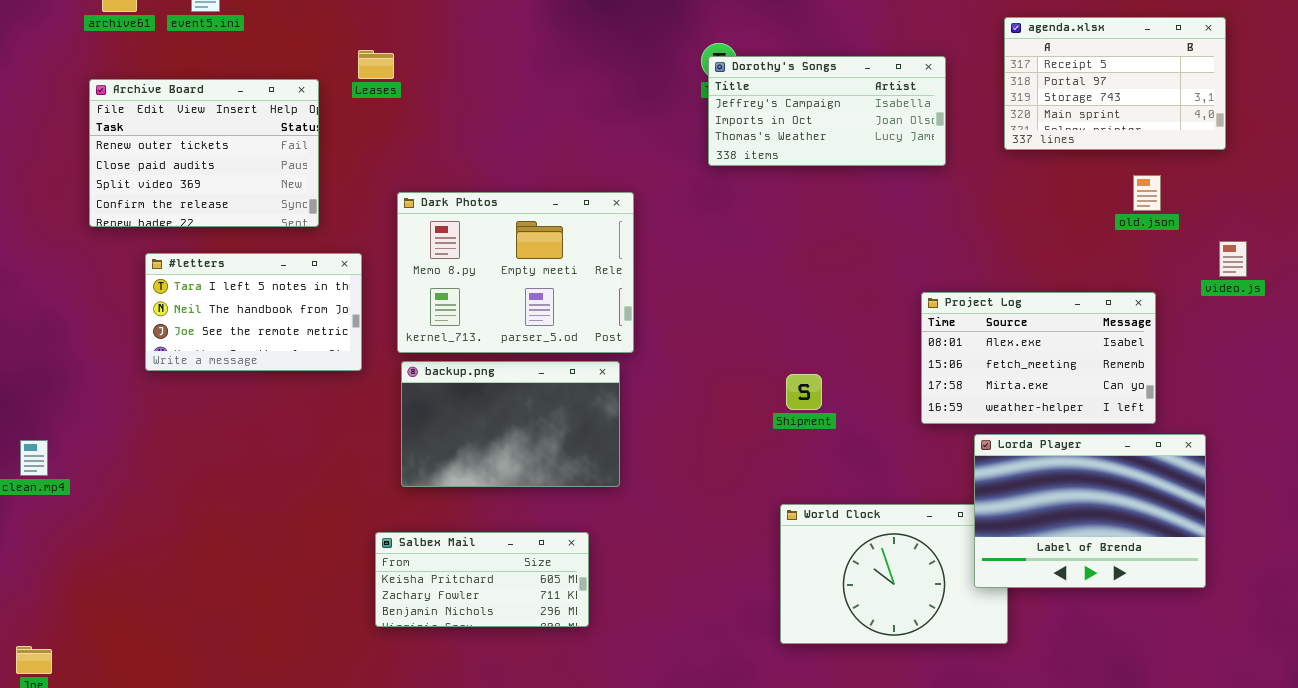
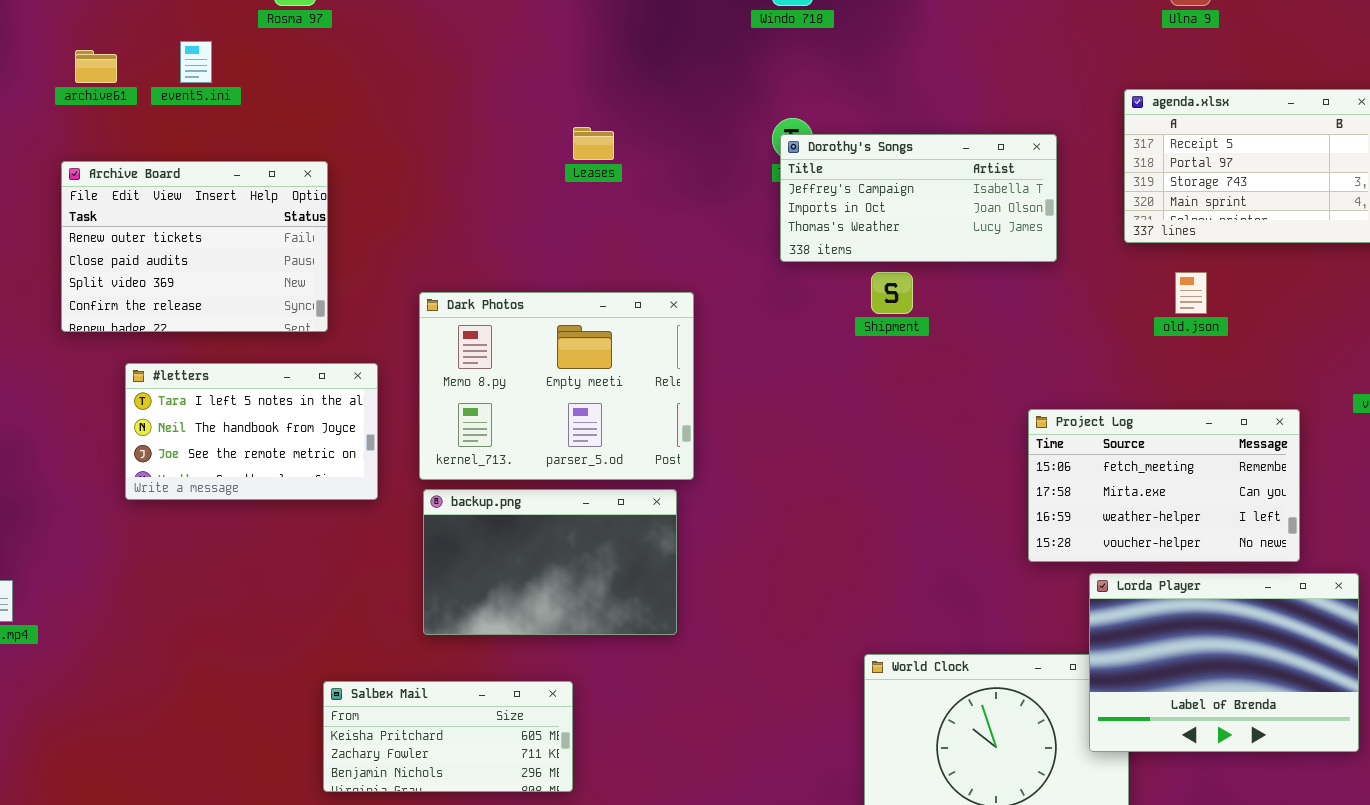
Leases: [358,50,394,79] -> [573,127,614,160], moved
old.json: [1133,175,1161,211] -> [1175,272,1207,314], moved
Project Log: [921,292,1156,424] -> [1028,409,1300,562], scrolled down 1 row
Shipment: [786,374,822,410] -> [871,272,913,314], moved
Salbex Mail: [375,532,589,627] -> [323,681,573,792], moved

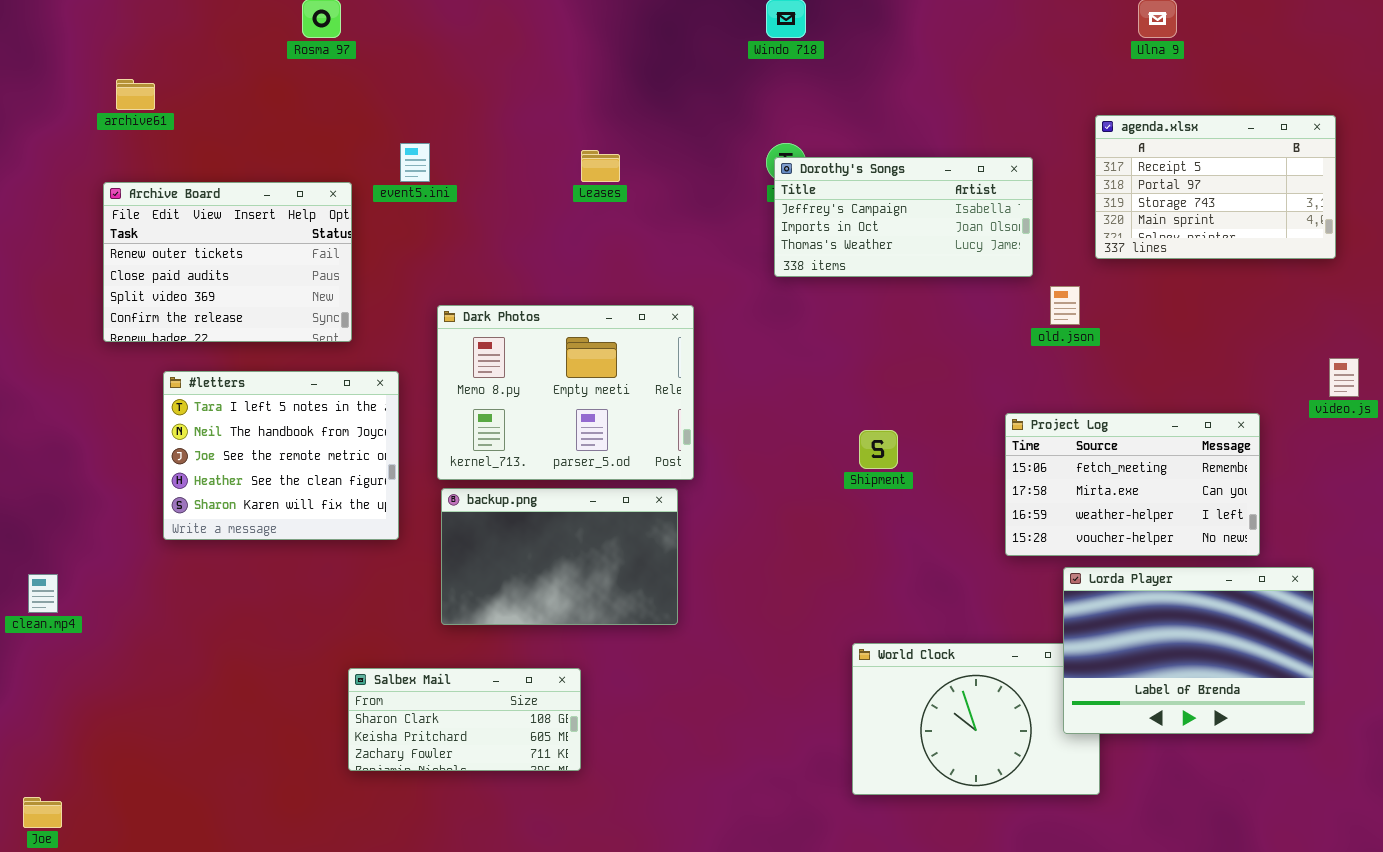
event5.ini: [180,41,212,83] -> [400,143,430,182], moved
Shipment: [871,272,913,314] -> [859,430,898,469], moved
old.json: [1175,272,1207,314] -> [1050,286,1080,325], moved
#letters: [125,363,378,500] -> [163,371,399,540], resized
Salbex Mail: [323,681,573,792] -> [348,668,581,771], scrolled up 1 row

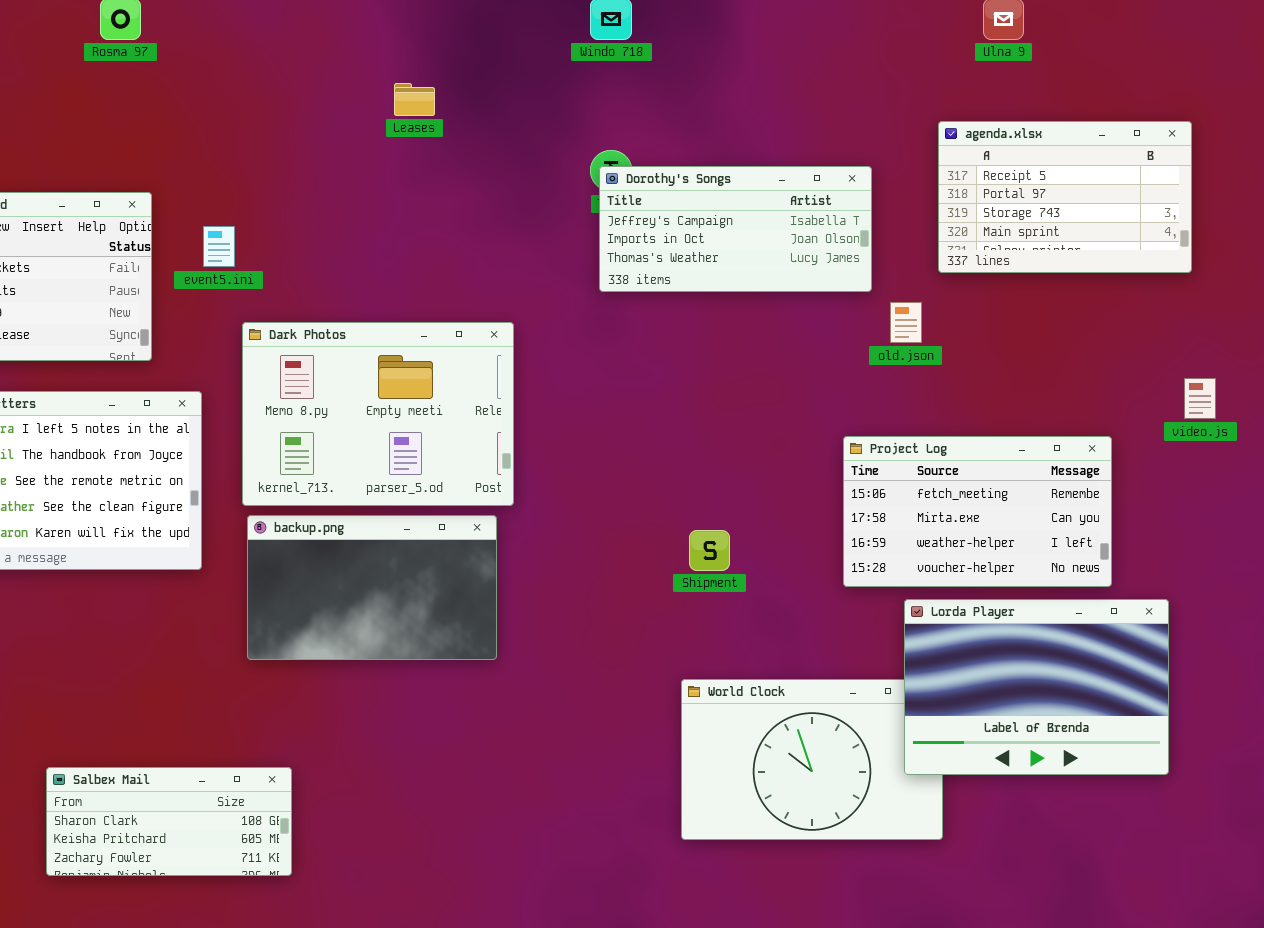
event5.ini: [400,143,430,182] -> [203,226,235,267], moved
Leases: [581,150,620,182] -> [394,83,435,116], moved
Shipment: [859,430,898,469] -> [689,530,730,571], moved
Salbex Mail: [348,668,581,771] -> [46,767,292,876], moved

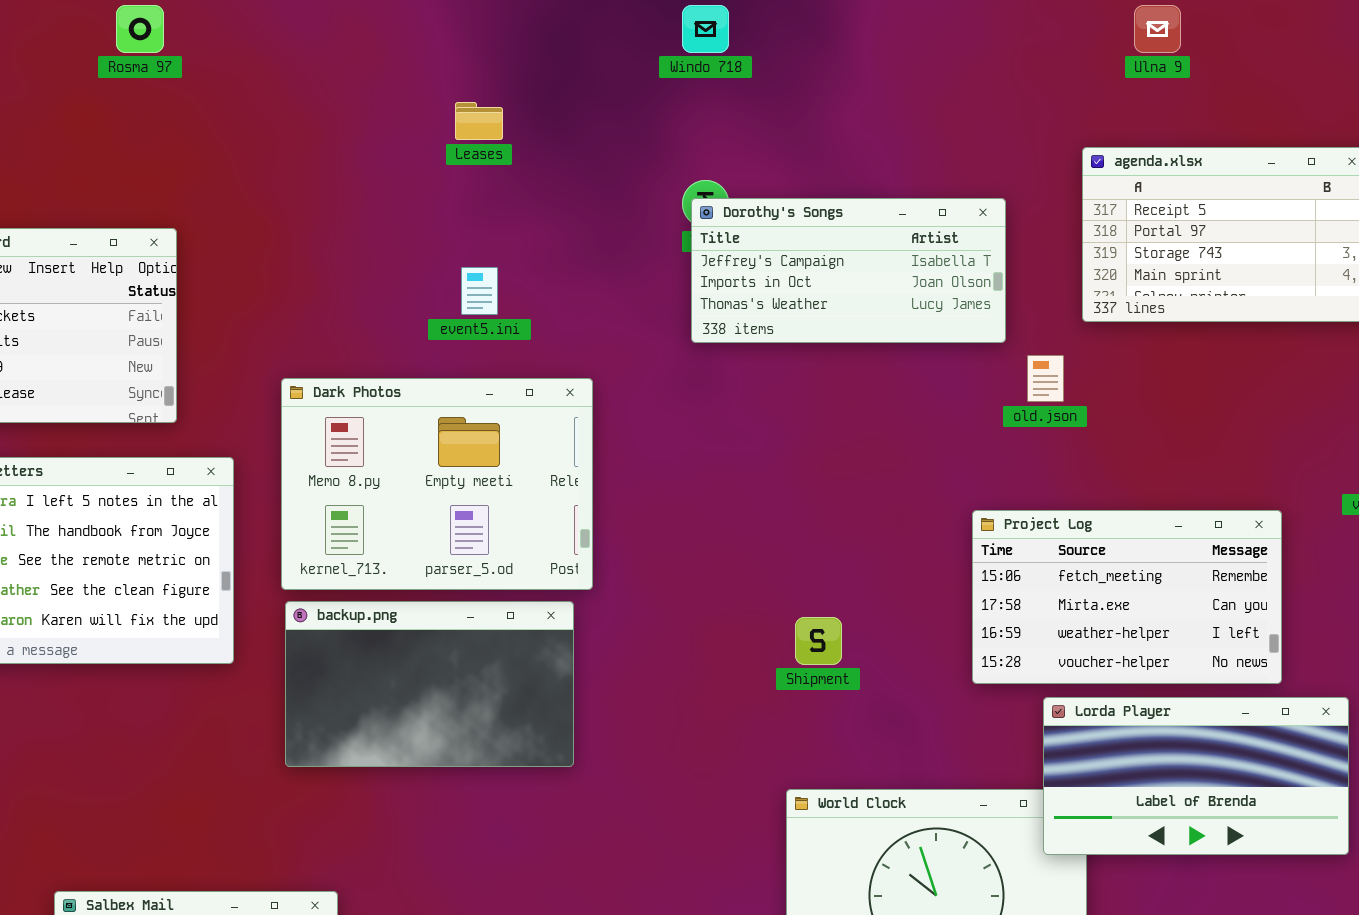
event5.ini: [203,226,235,267] -> [461,267,498,315], moved
Lorda Player: [904,599,1169,775] -> [1043,697,1349,855], resized

